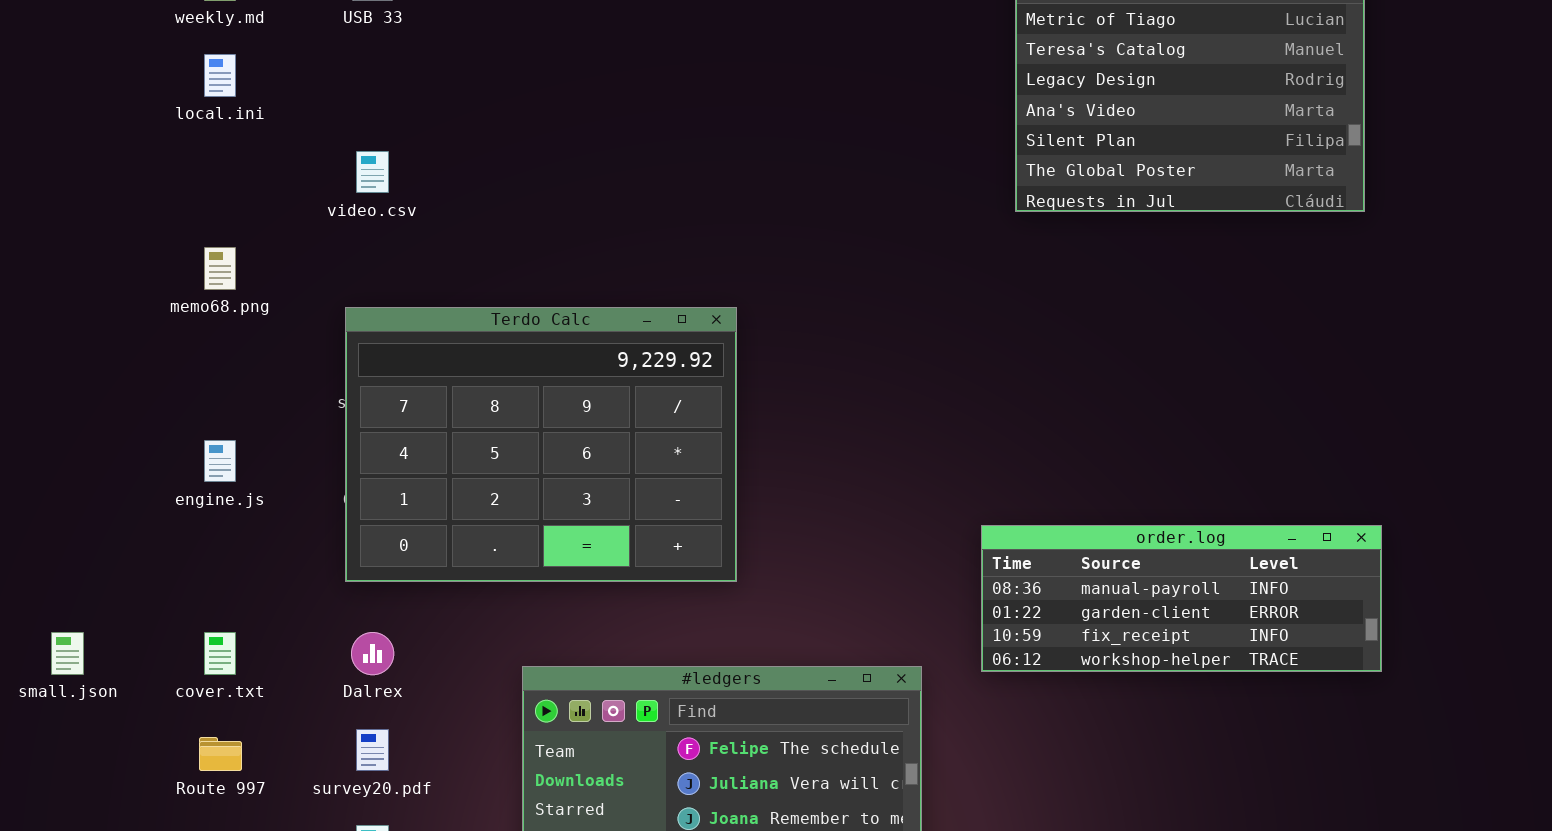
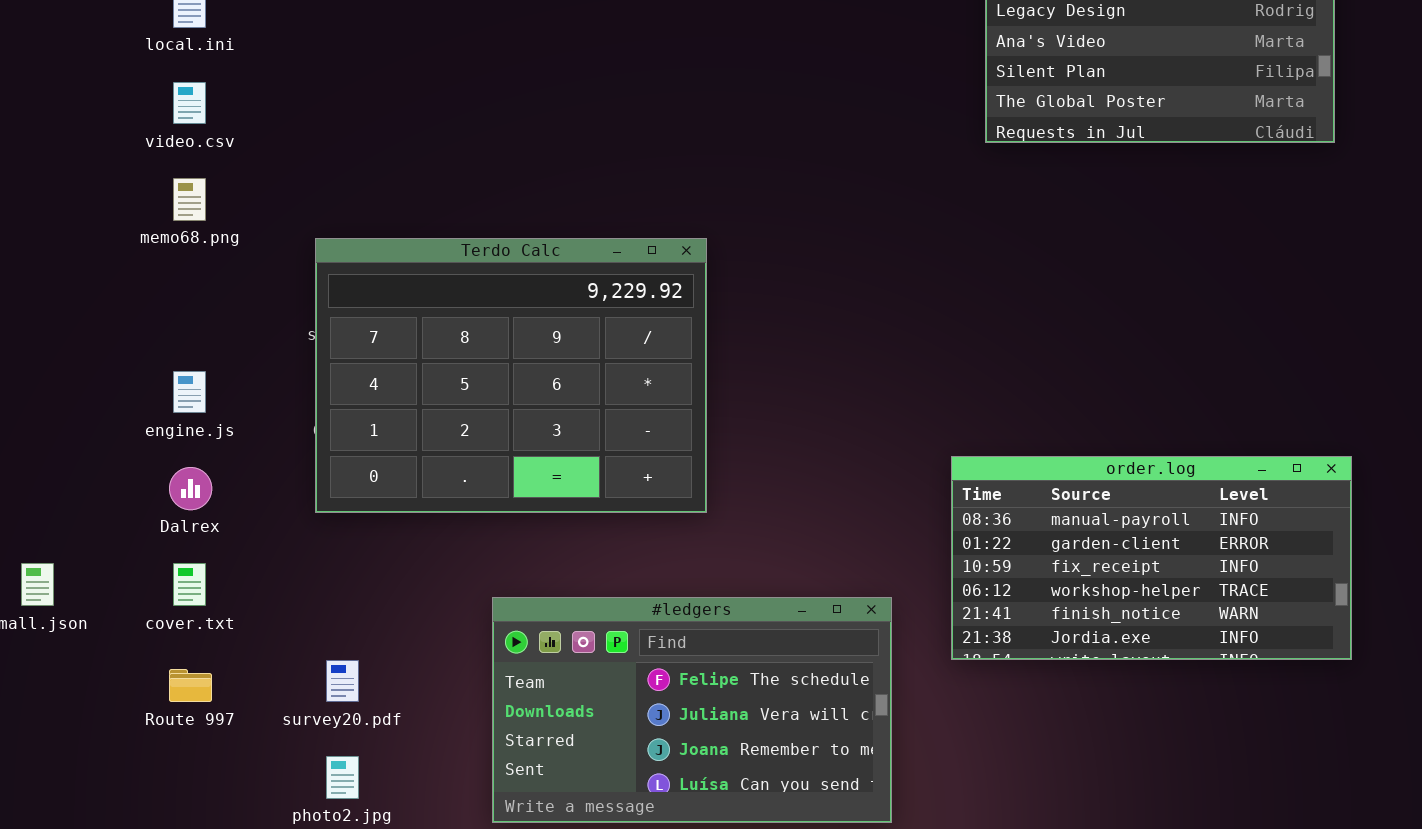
video.csv: [356,151,389,193] -> [173,82,206,124], moved
order.log: [981,525,1382,672] -> [951,456,1352,660], resized
Dalrex: [351,632,394,675] -> [169,467,212,510], moved

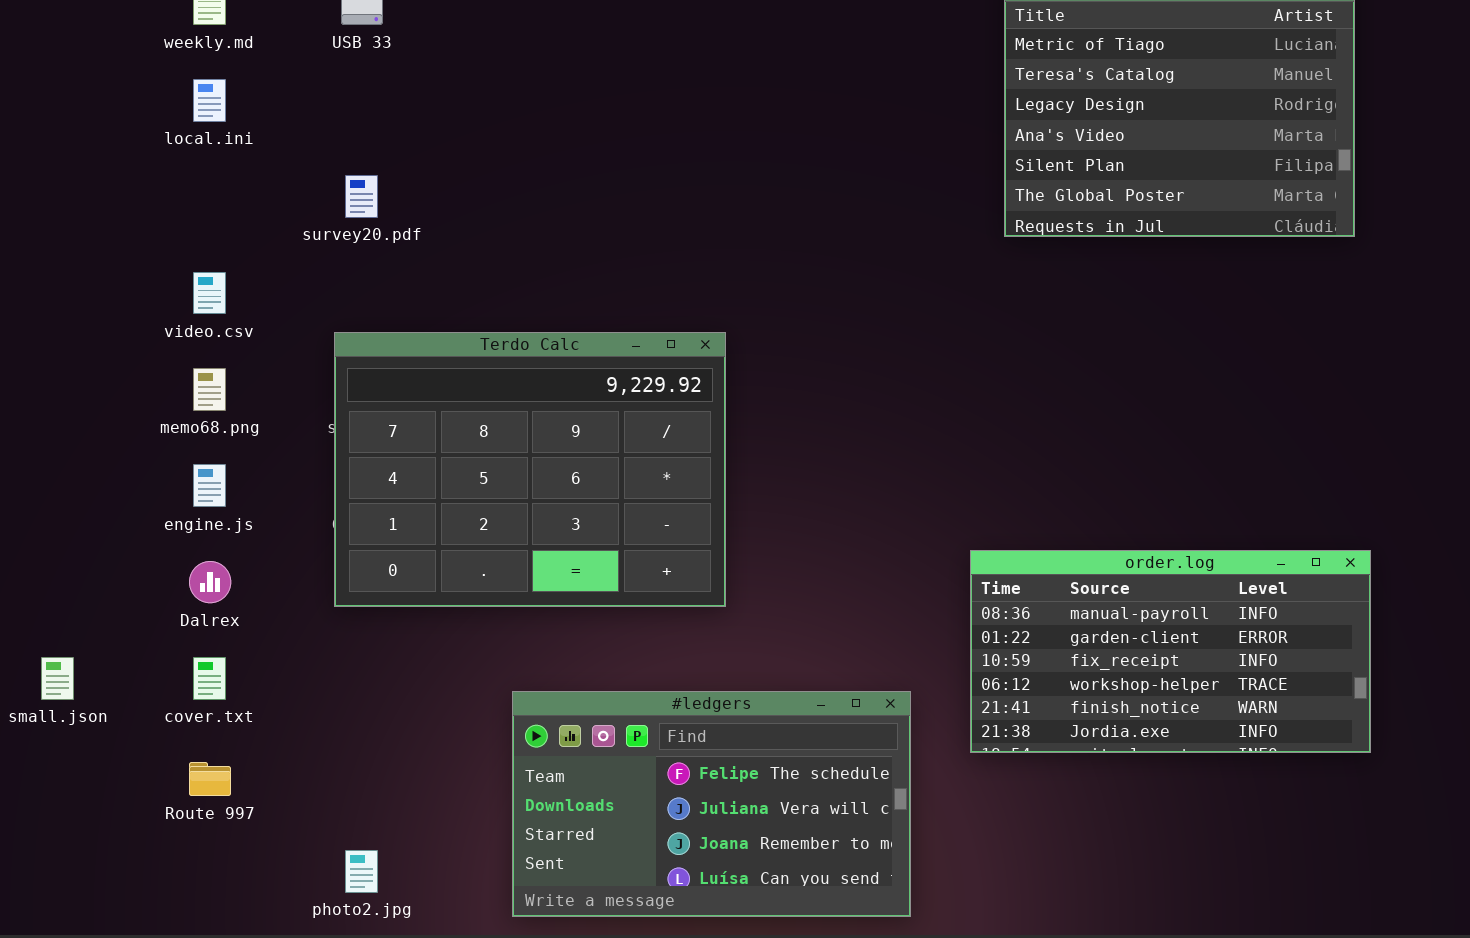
video.csv: [173,82,206,124] -> [193,272,226,314], moved
memo68.png: [173,178,206,221] -> [193,368,226,411], moved
survey20.pdf: [326,660,359,702] -> [345,175,378,218], moved

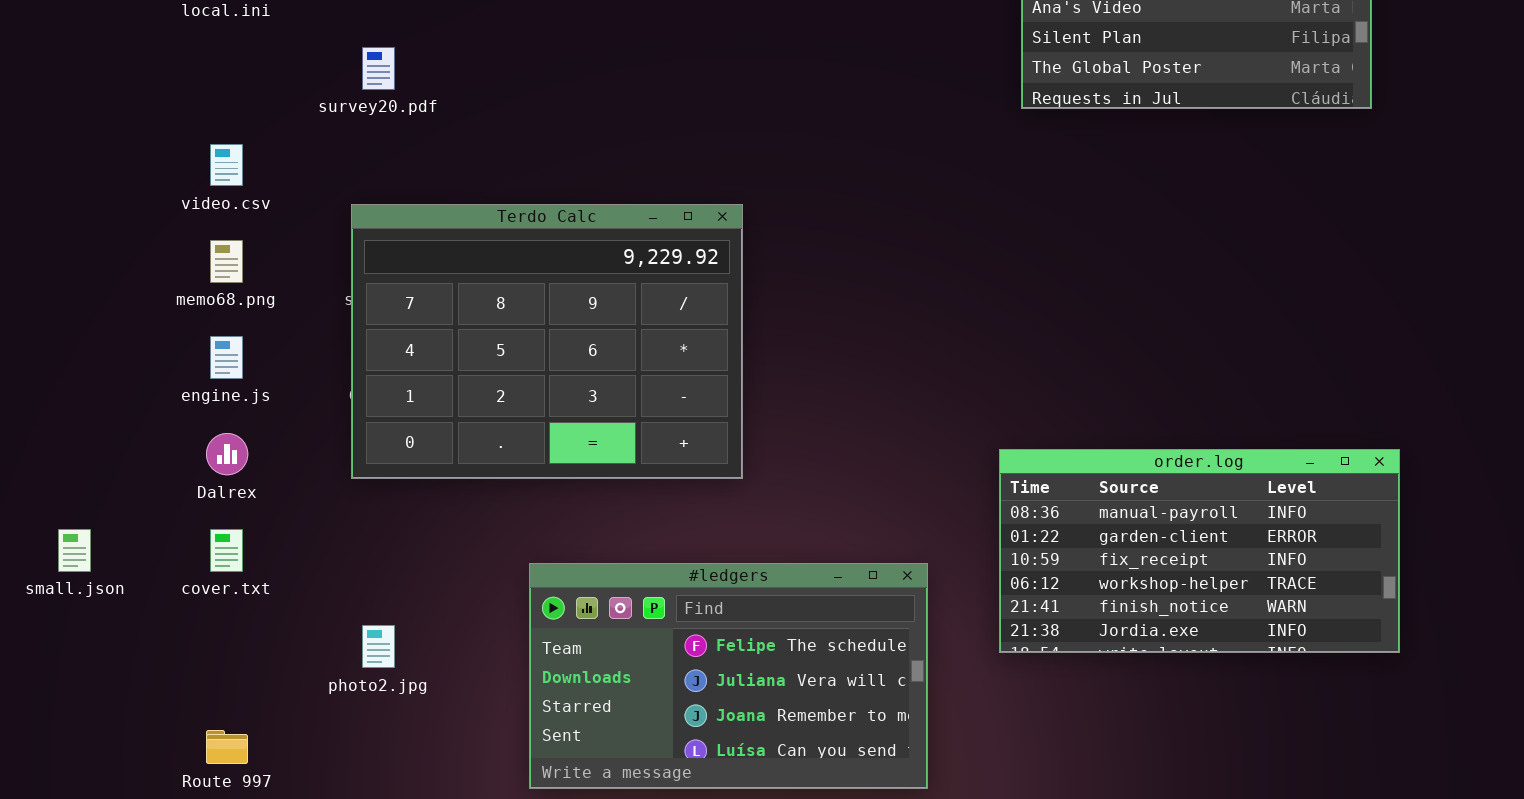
order.log: [970,550,1371,753] -> [999,449,1400,653], moved
Route 997: [189,762,231,796] -> [206,730,248,764], moved
photo2.jpg: [345,850,378,893] -> [362,625,395,668], moved

